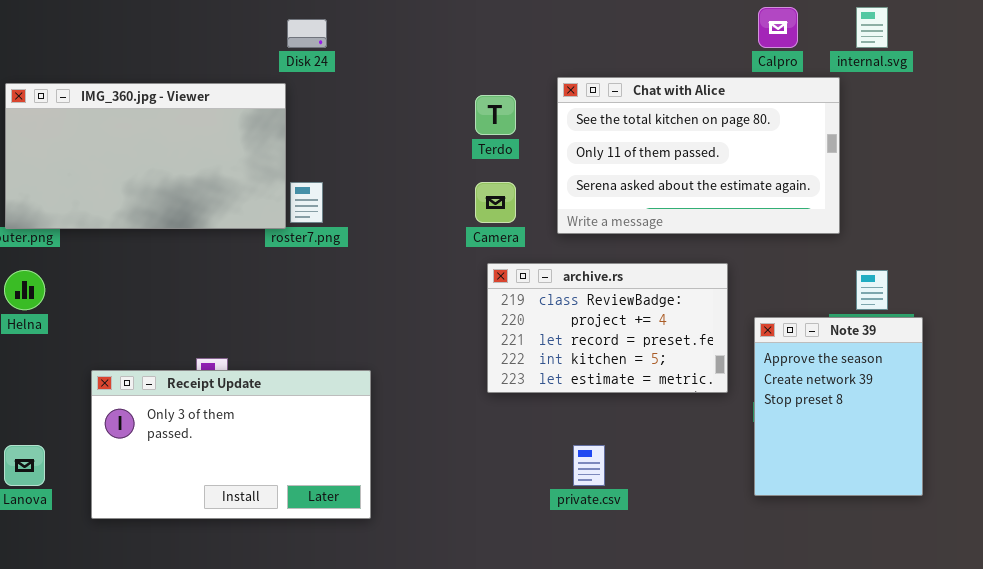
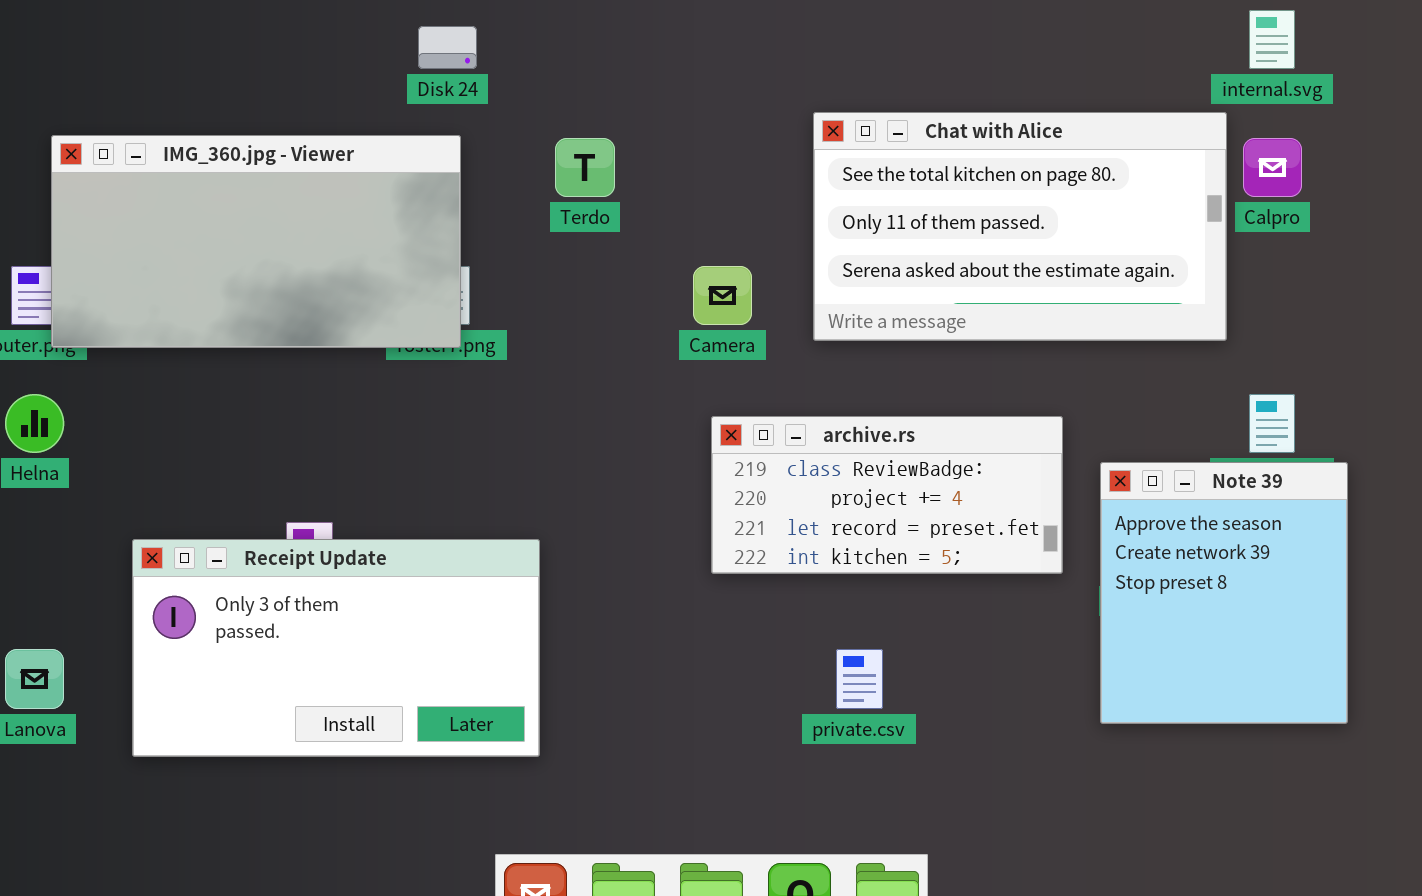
Calpro: [758,7,798,48] -> [1243,138,1302,197], moved
IMG_360.jpg - Viewer: [5,83,286,229] -> [51,135,461,348], moved
Terdo: [475,95,516,135] -> [555,138,615,197], moved
archive.rs: [487,263,728,393] -> [711,416,1063,574], resized

